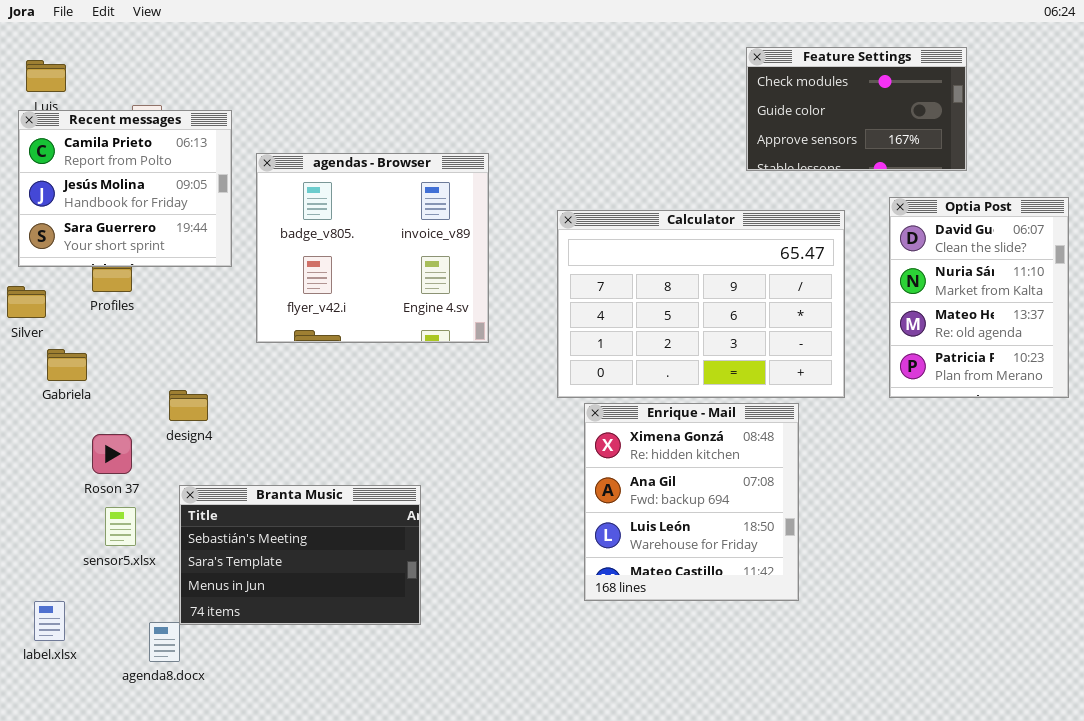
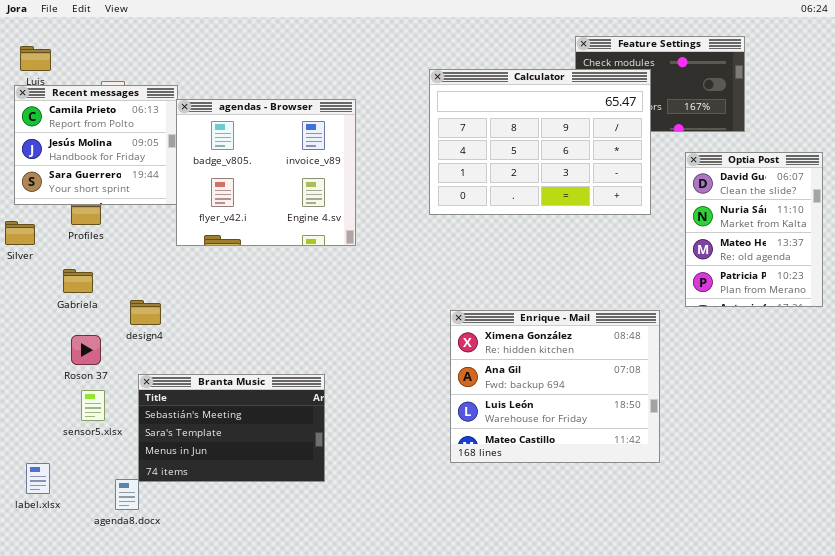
agendas - Browser: [256,153,489,343] -> [176,99,356,246], moved
Calculator: [557,210,845,398] -> [429,69,651,215], moved
Gabriela: [47,349,87,381] -> [63,269,93,293], moved
Enrique - Mail: [584,403,799,601] -> [450,310,660,463], resized

